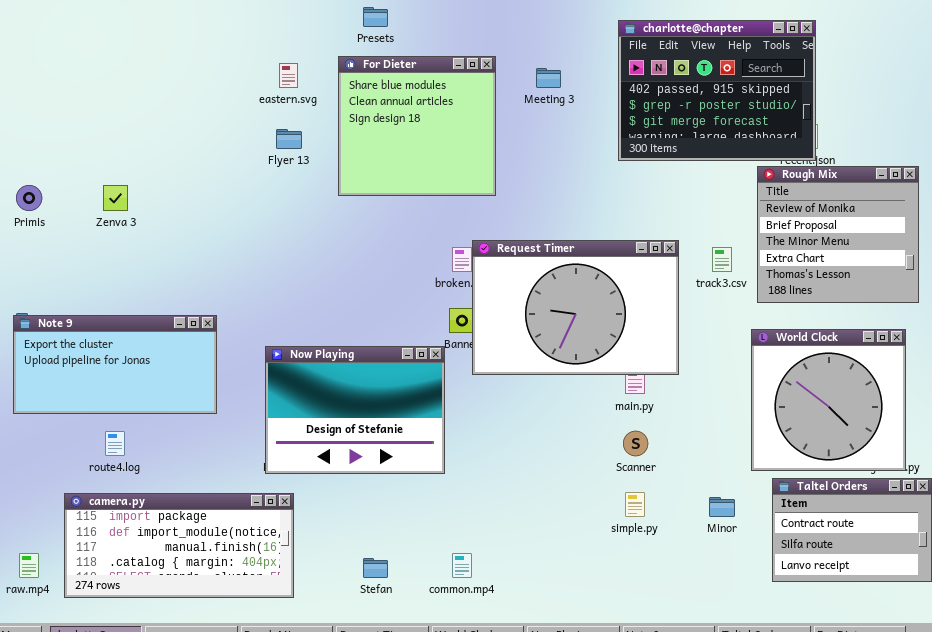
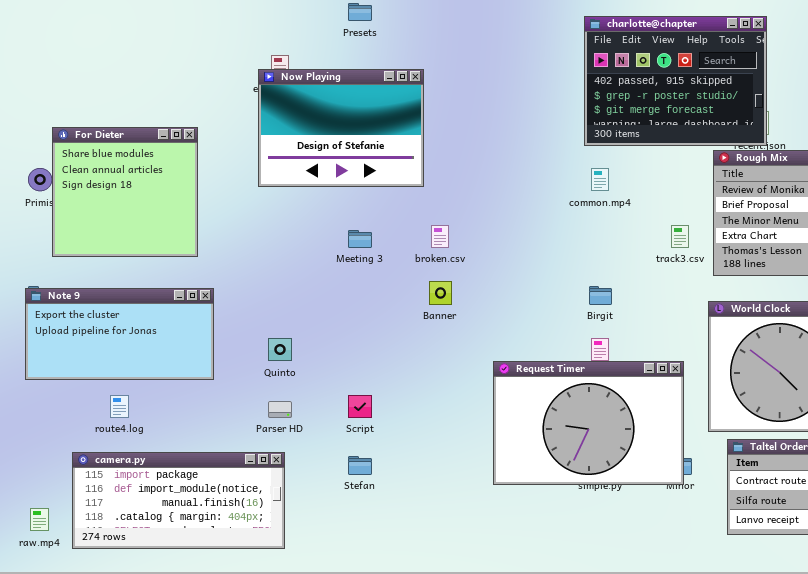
For Dieter: [338,56,496,196] -> [52,127,198,257], moved
Meeting 3: [536,68,561,88] -> [348,230,372,248], moved
Request Timer: [472,240,679,375] -> [493,361,684,485], moved
Now Playing: [265,346,445,474] -> [258,69,424,187], moved
common.mp4: [452,553,472,578] -> [591,168,609,191], moved
Stefan: [363,558,388,578] -> [348,456,372,475], moved

